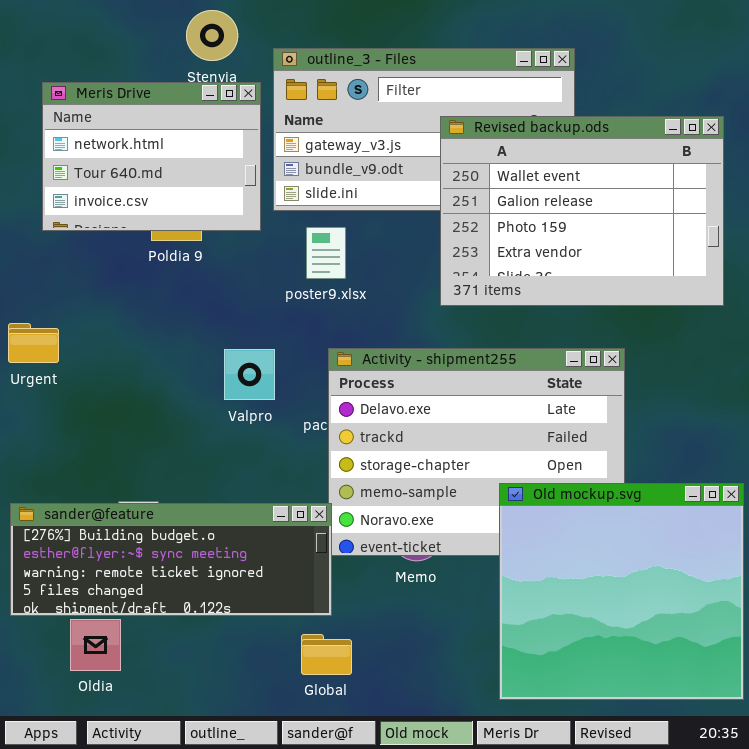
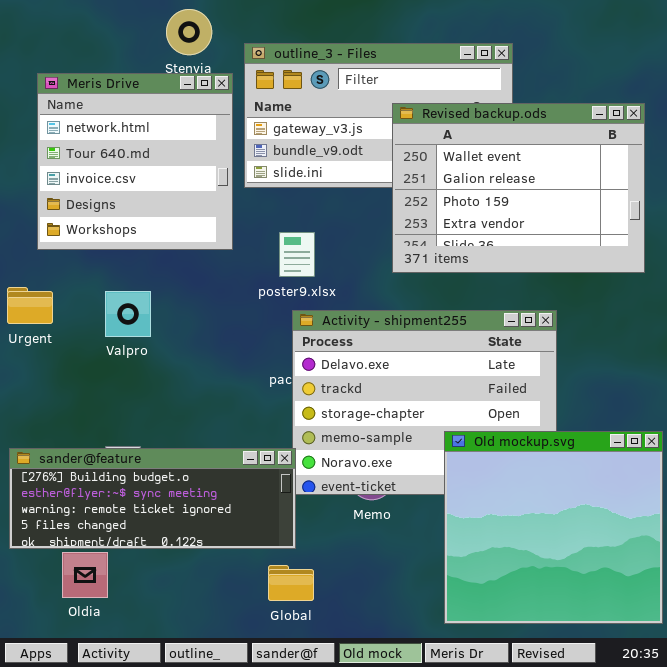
Meris Drive: [42,82,261,231] -> [37,73,233,250], resized
poster9.xlsx: [306,227,346,279] -> [279,232,315,277], moved
Valpro: [224,349,275,400] -> [105,291,151,337], moved

